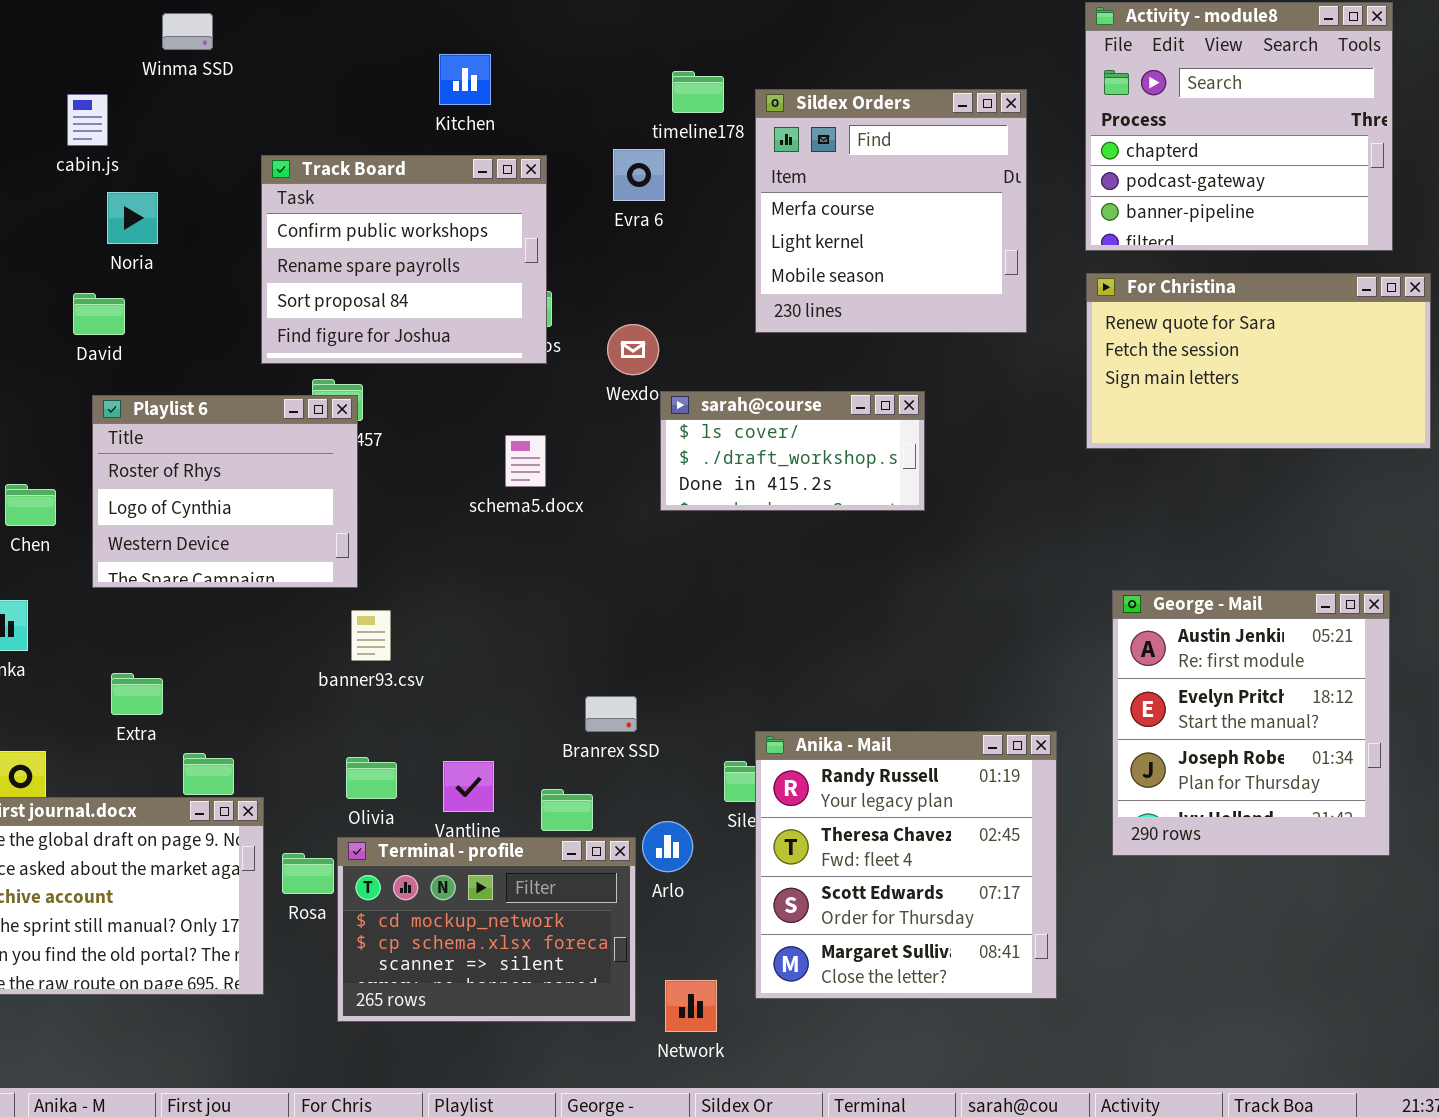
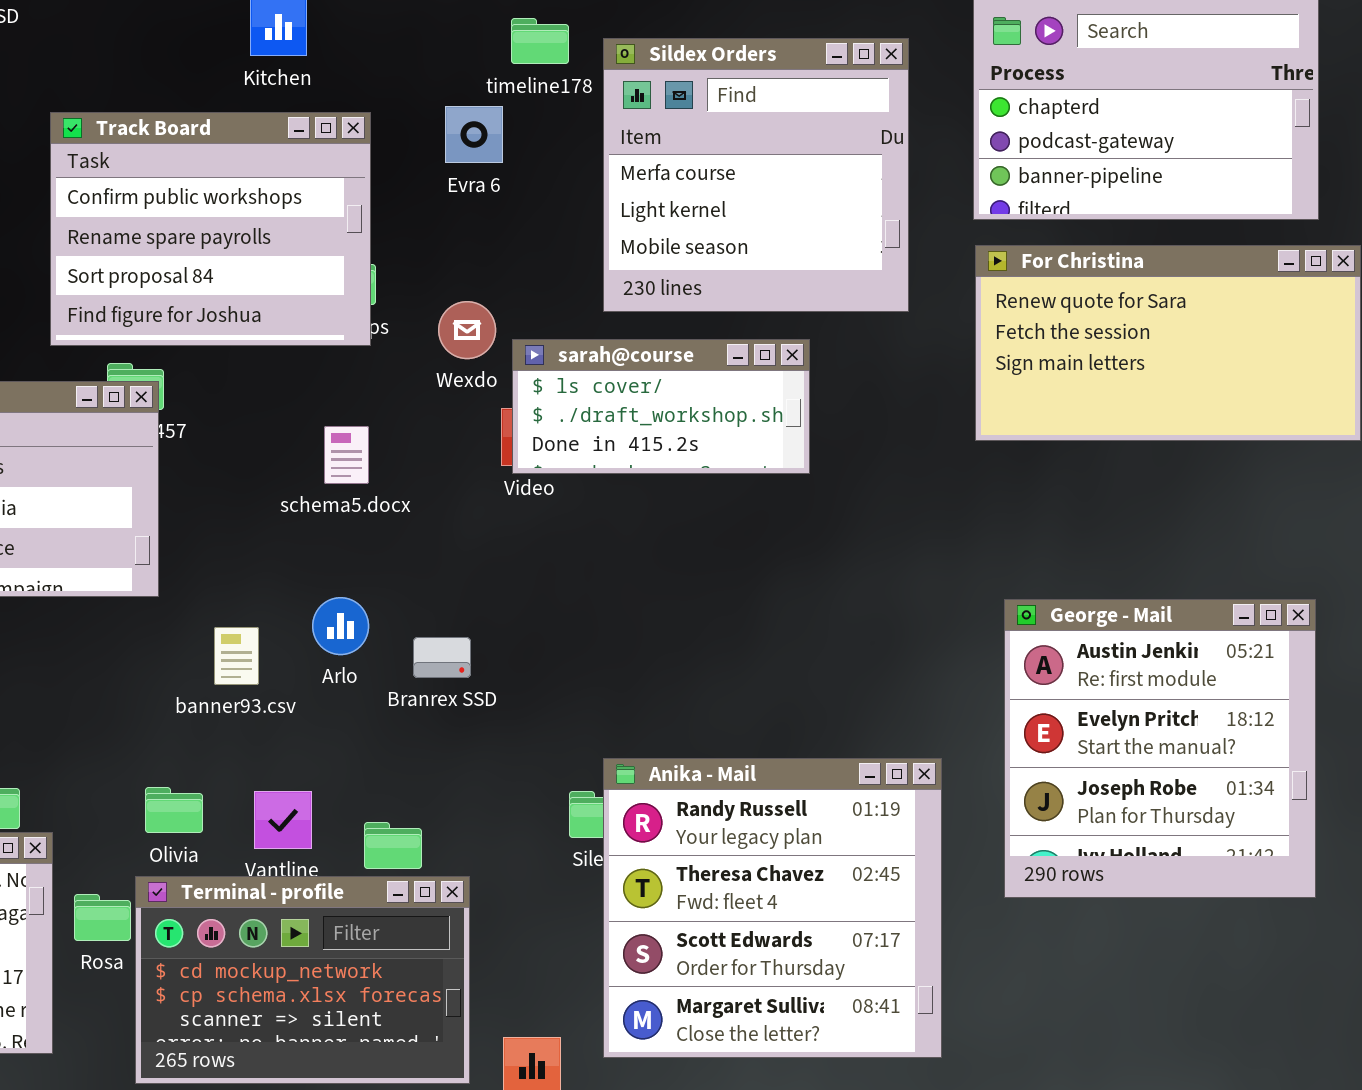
sarah@course: [660,391,925,511] -> [512,339,810,474], moved
banner93.csv: [351,610,391,661] -> [214,627,259,685], moved
Branrex SSD: [585,696,637,732] -> [413,637,471,678], moved
Arlo: [642,821,693,872] -> [312,597,369,655], moved

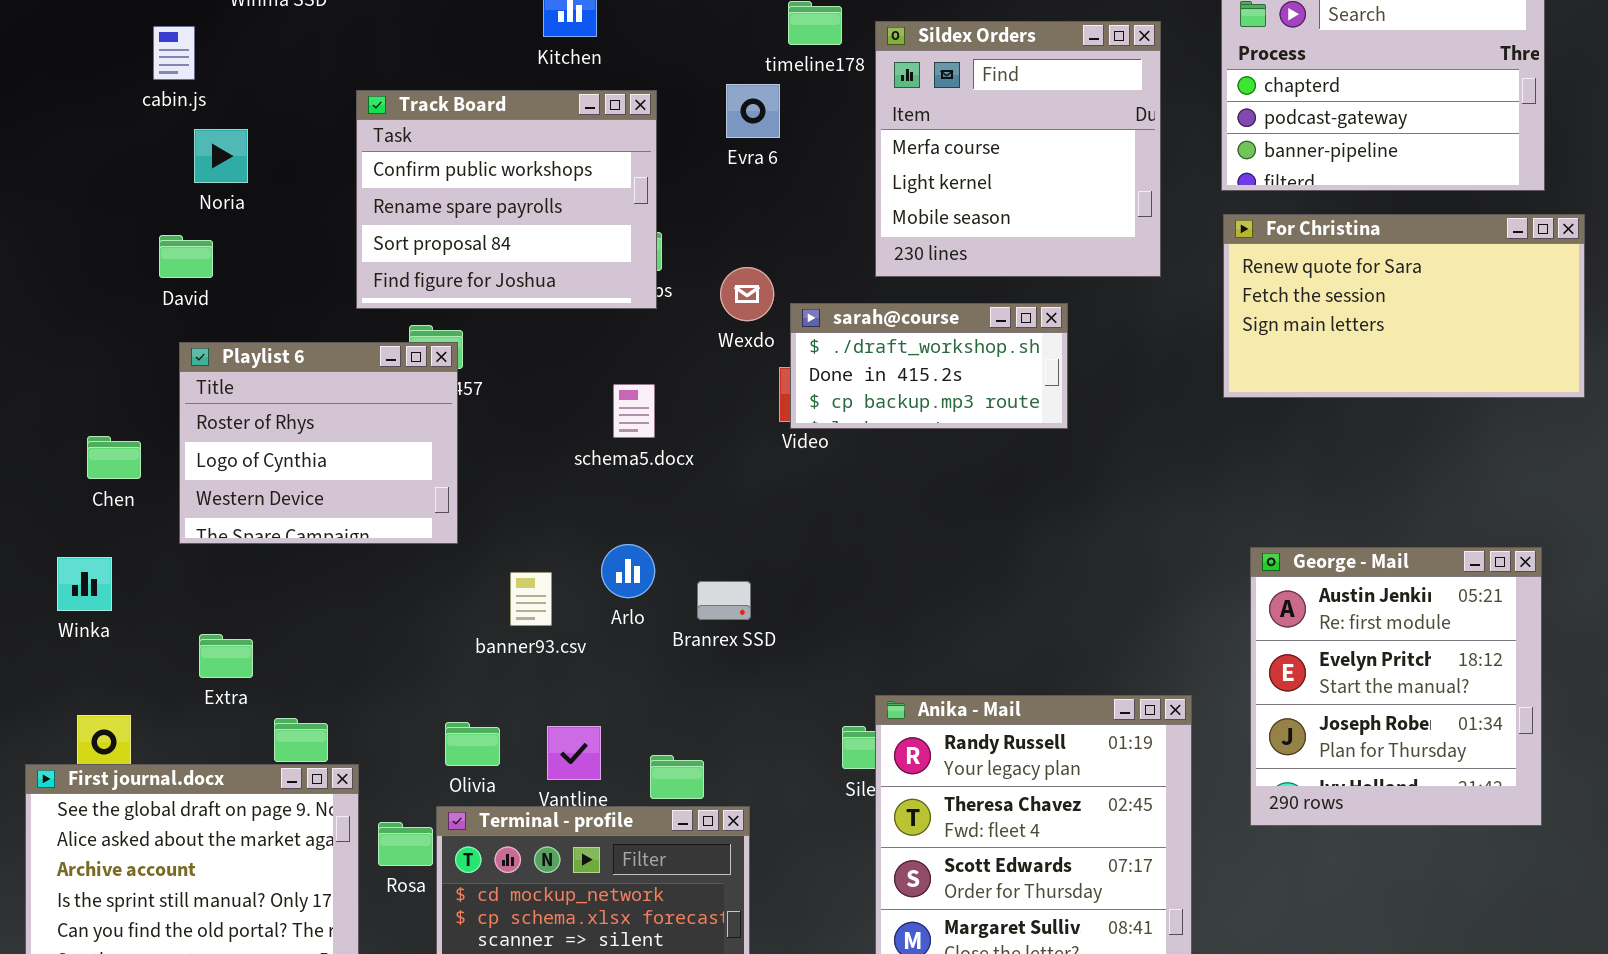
sarah@course: [512,339,810,474] -> [790,303,1068,429], scrolled down 1 row

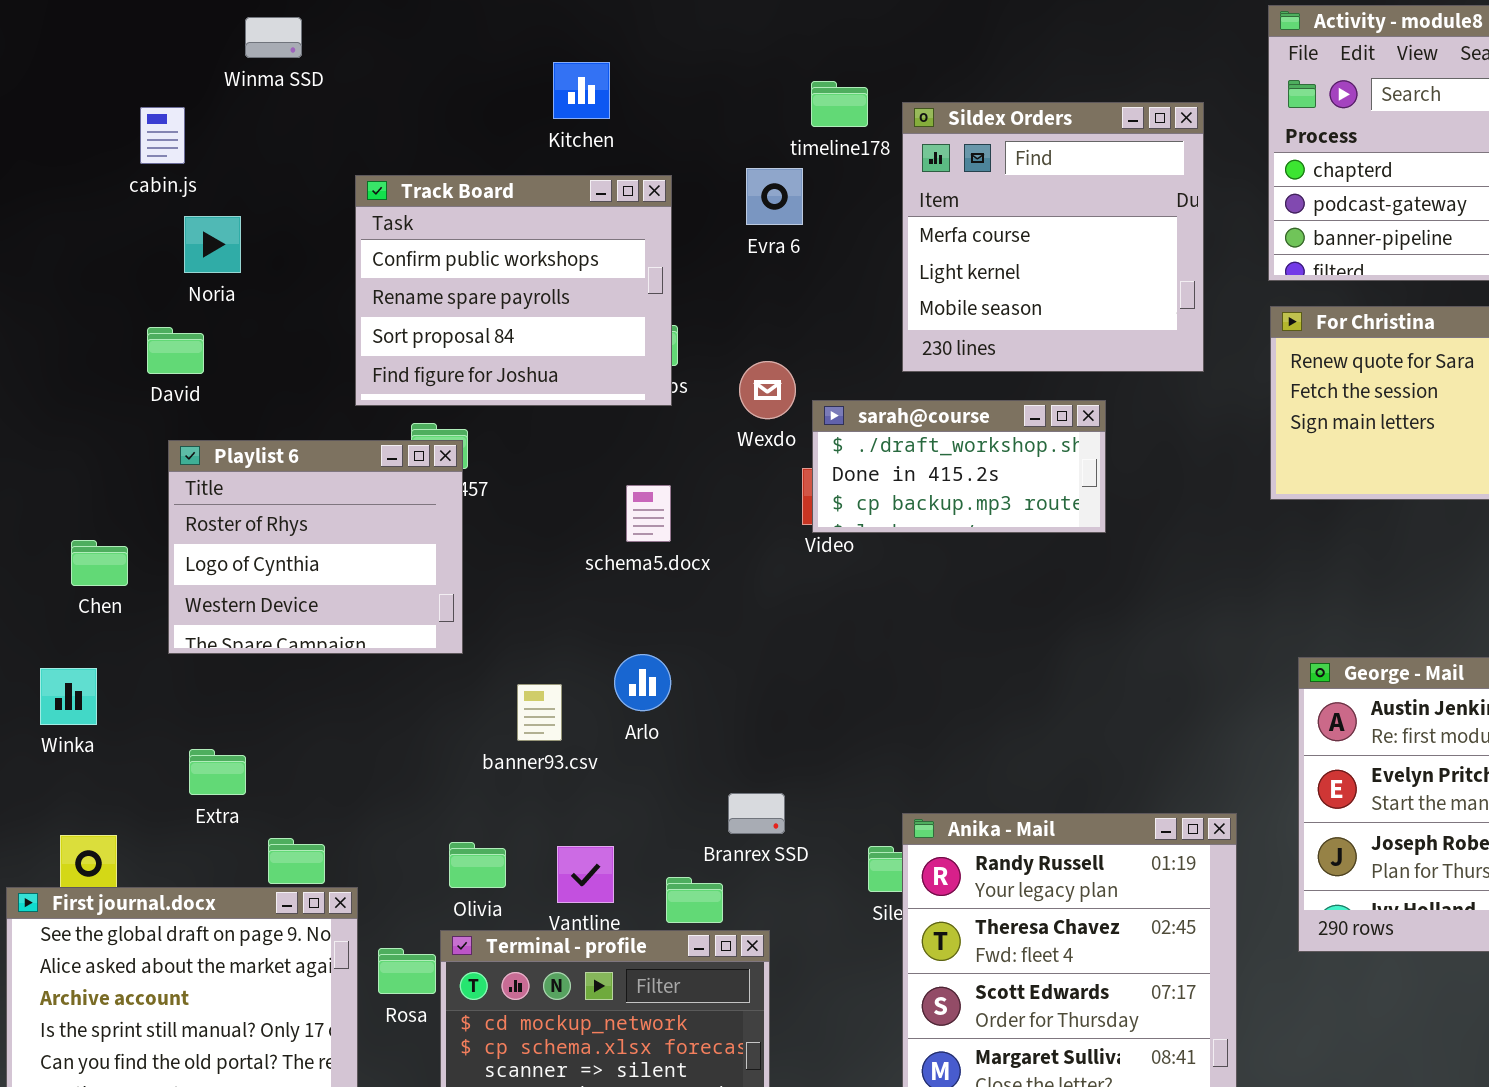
Branrex SSD: [697,581,751,620] -> [728,793,785,834], moved

